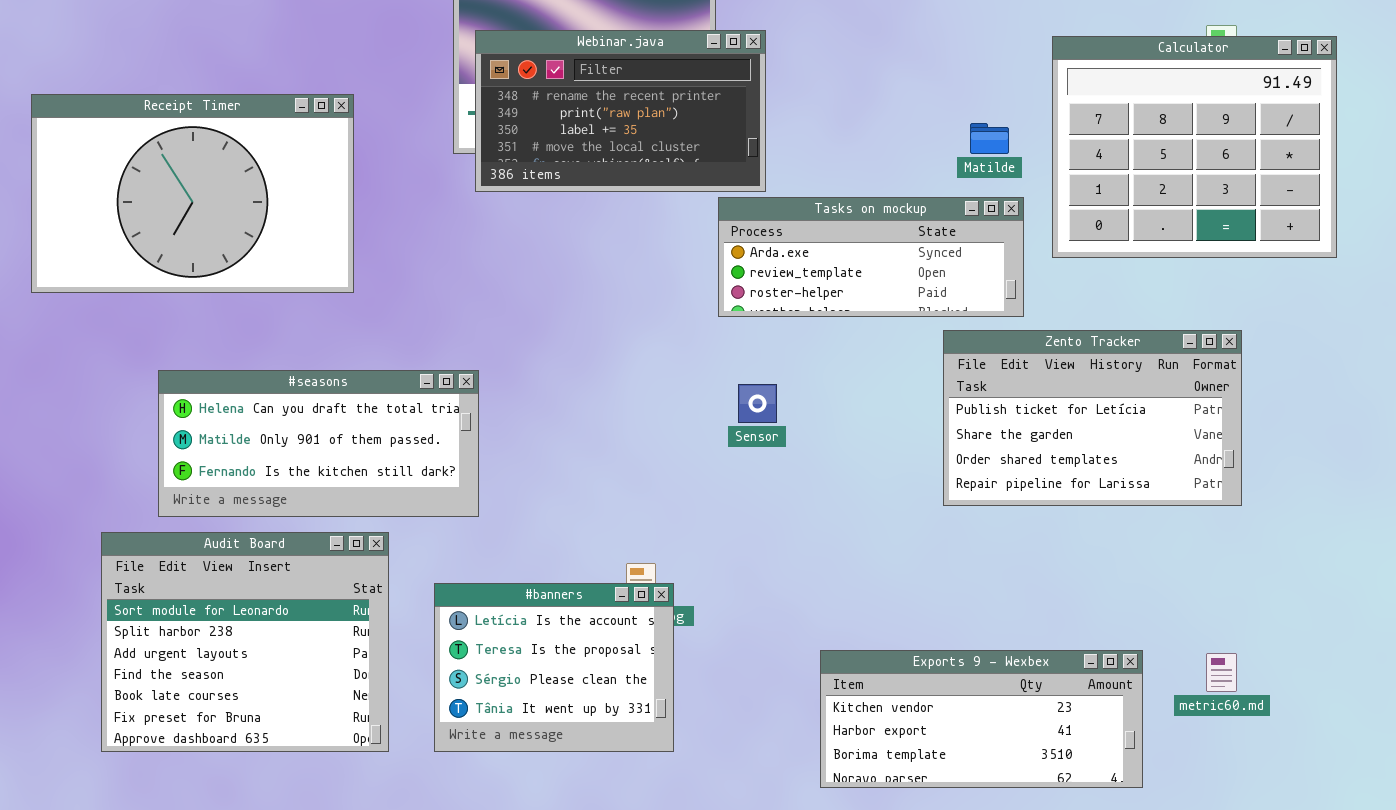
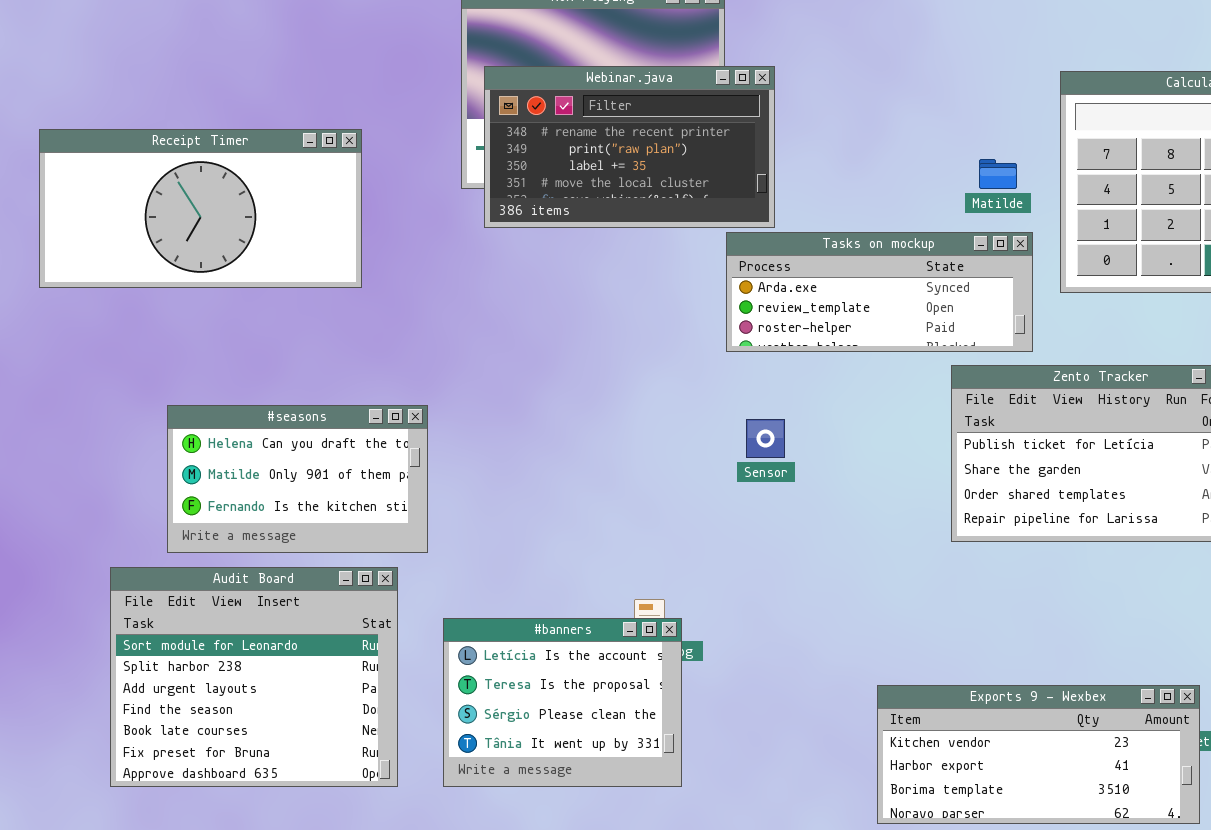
Receipt Timer: [31,94,354,293] -> [39,129,362,288], resized
#seasons: [158,370,479,517] -> [167,405,428,553], resized
Exports 9 - Wexbex: [820,650,1143,788] -> [877,685,1200,824], moved

